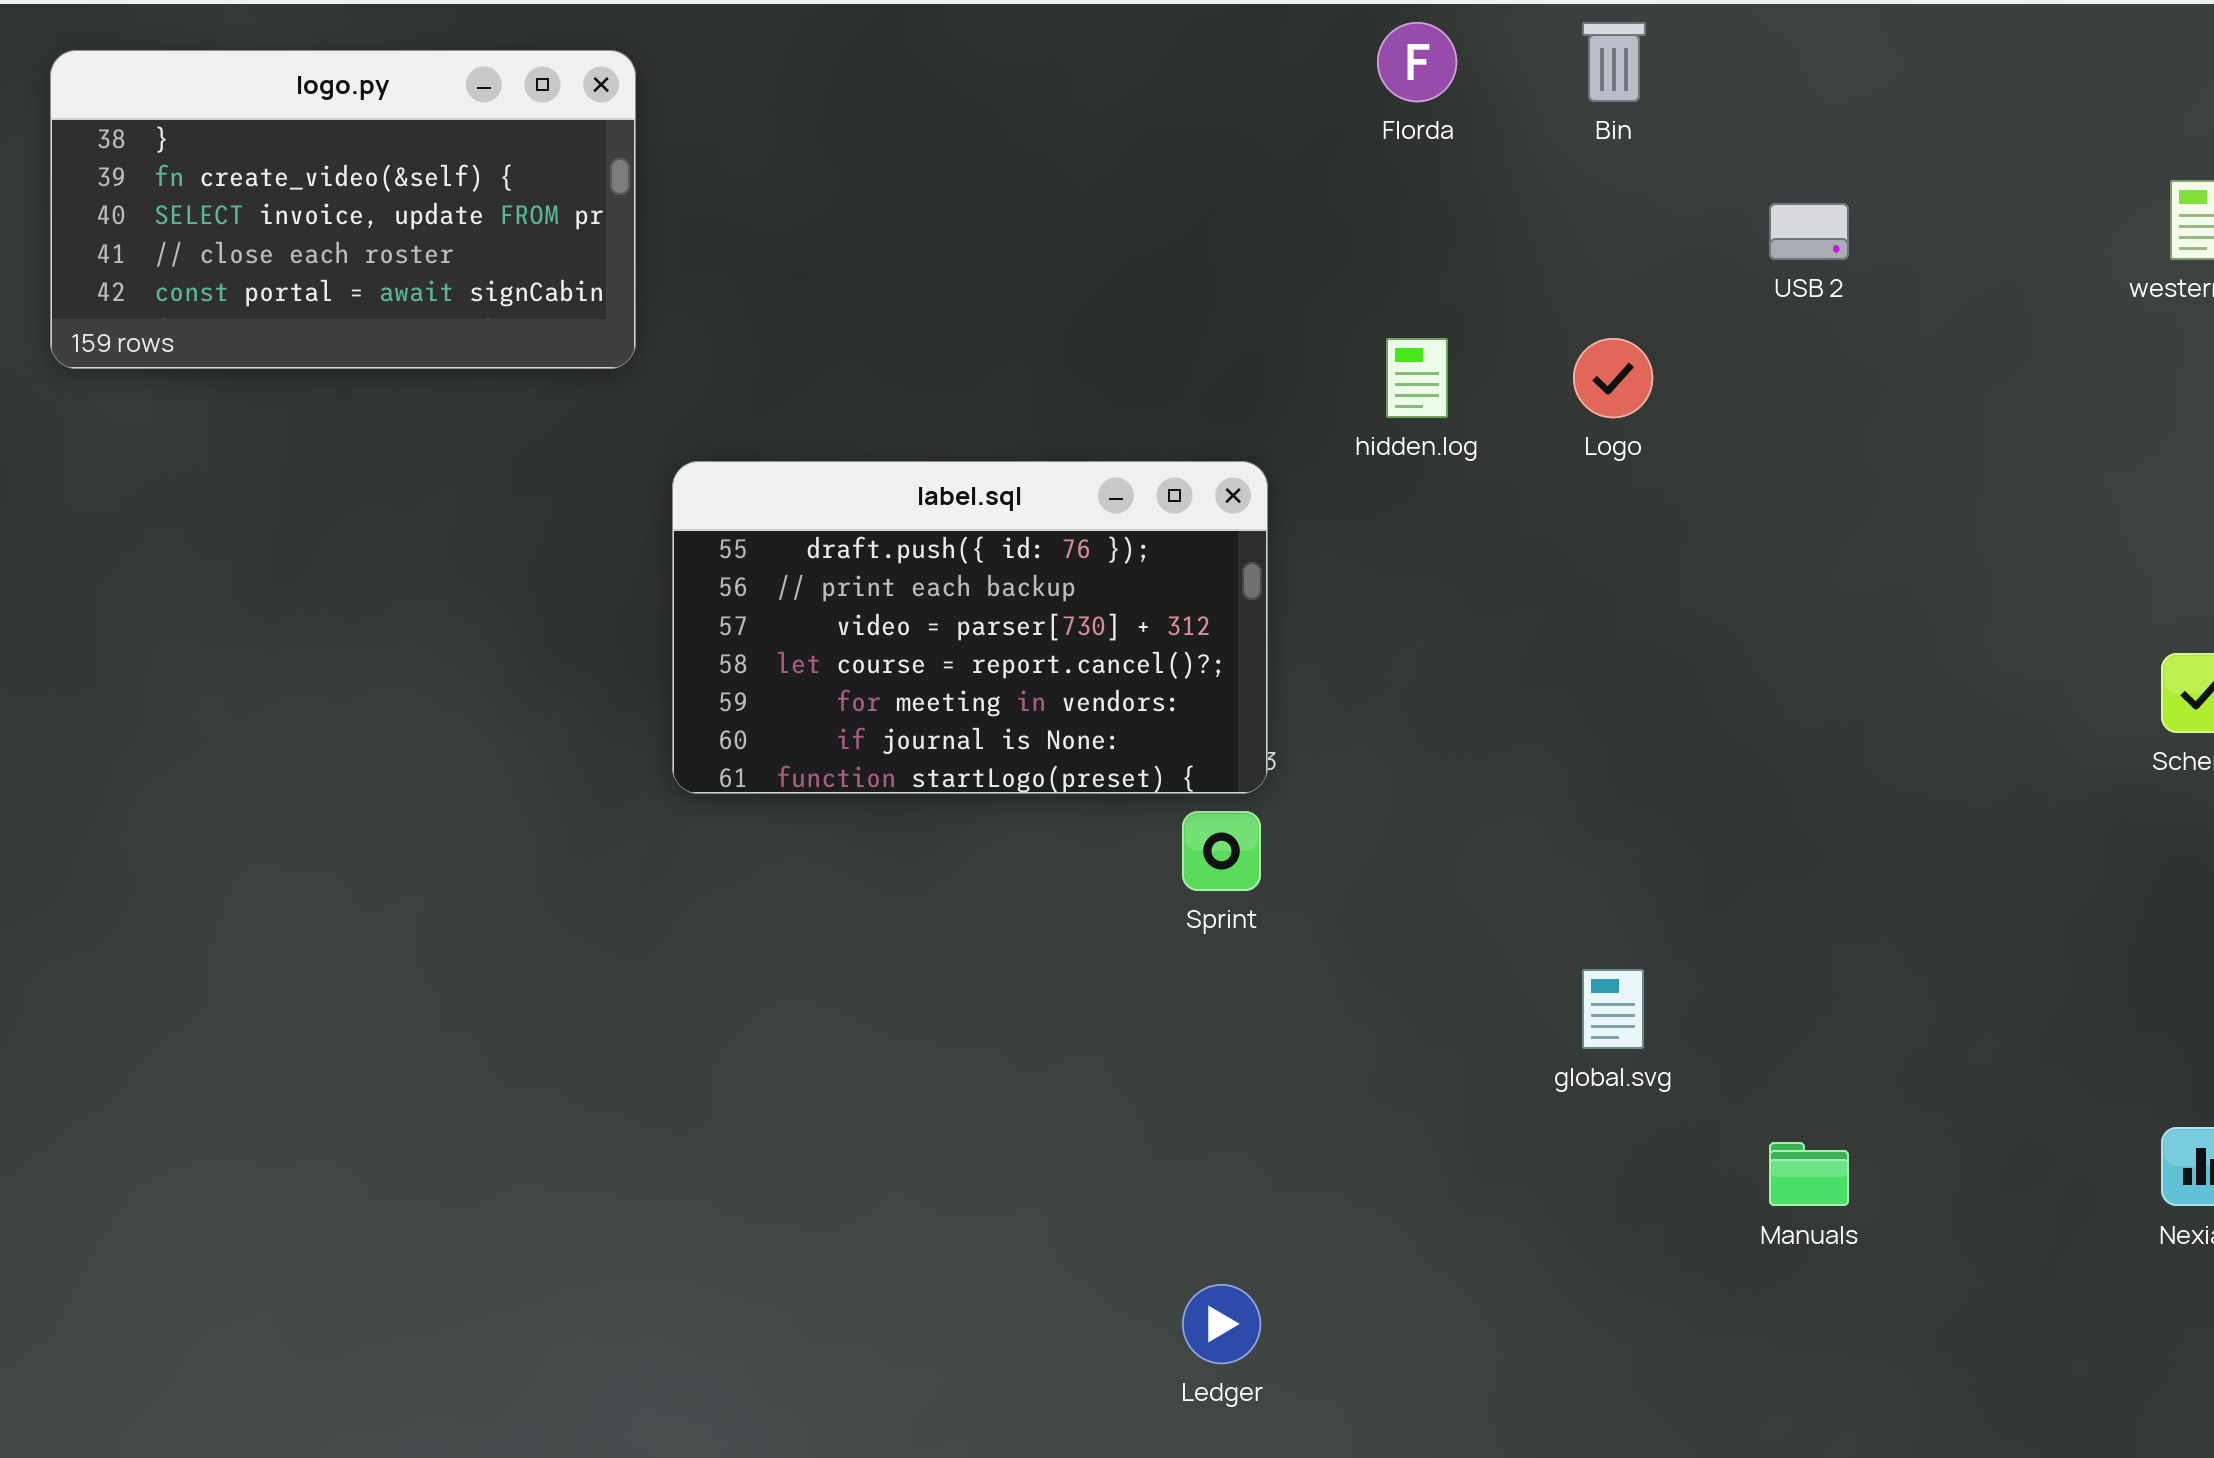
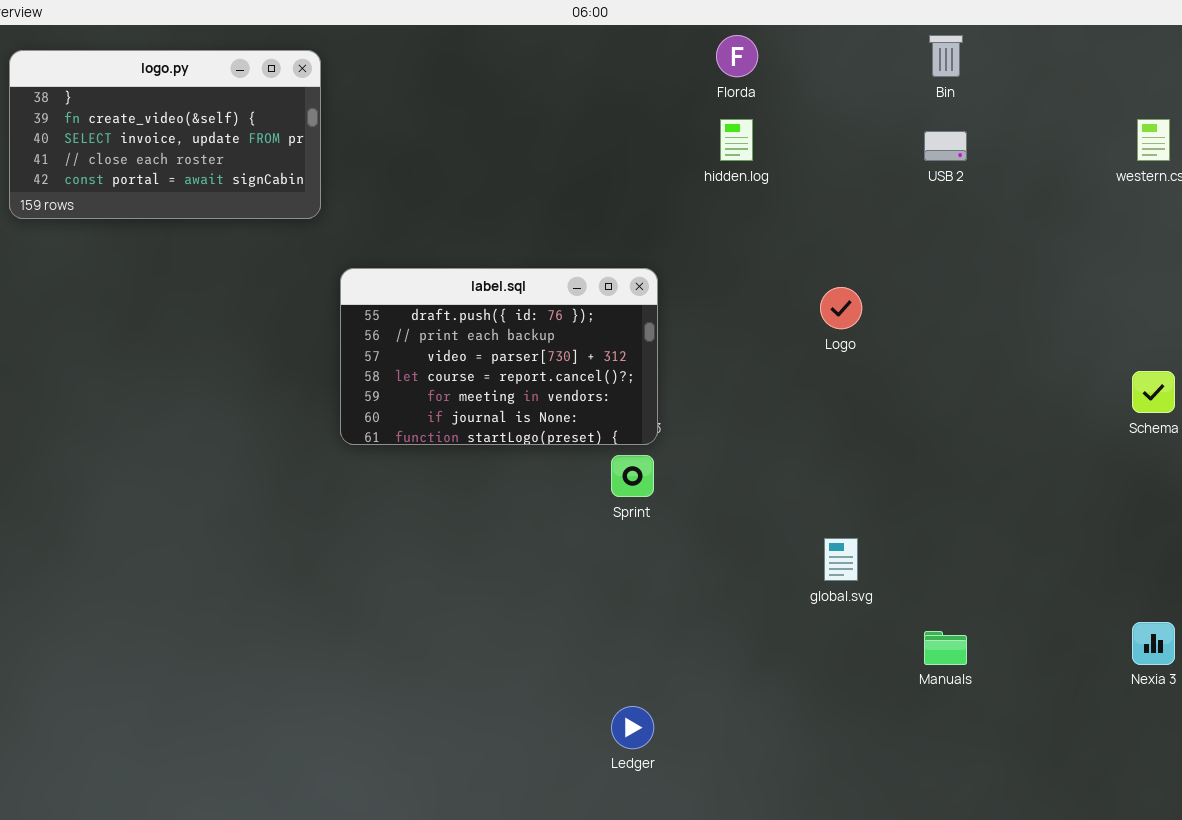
Bin: [1582,22,1646,102] -> [929,35,963,77], moved
hidden.log: [1386,338,1448,418] -> [720,119,753,161], moved
Logo: [1573,338,1653,418] -> [820,287,862,329], moved

